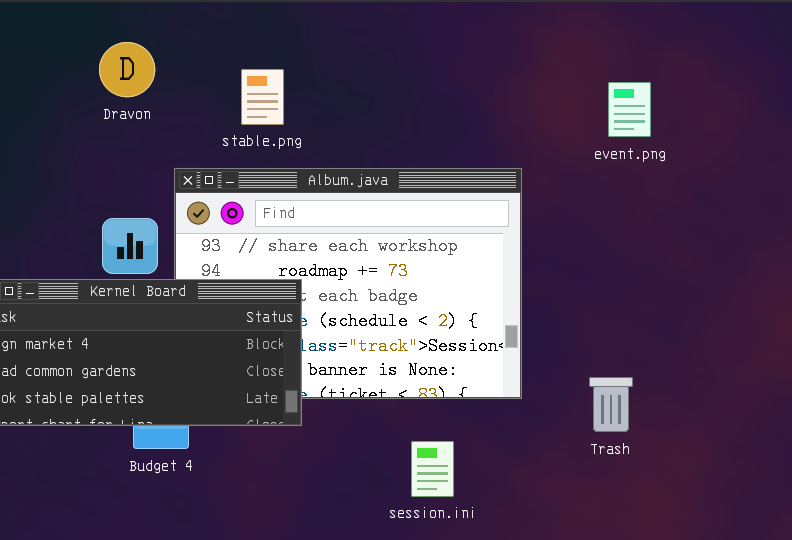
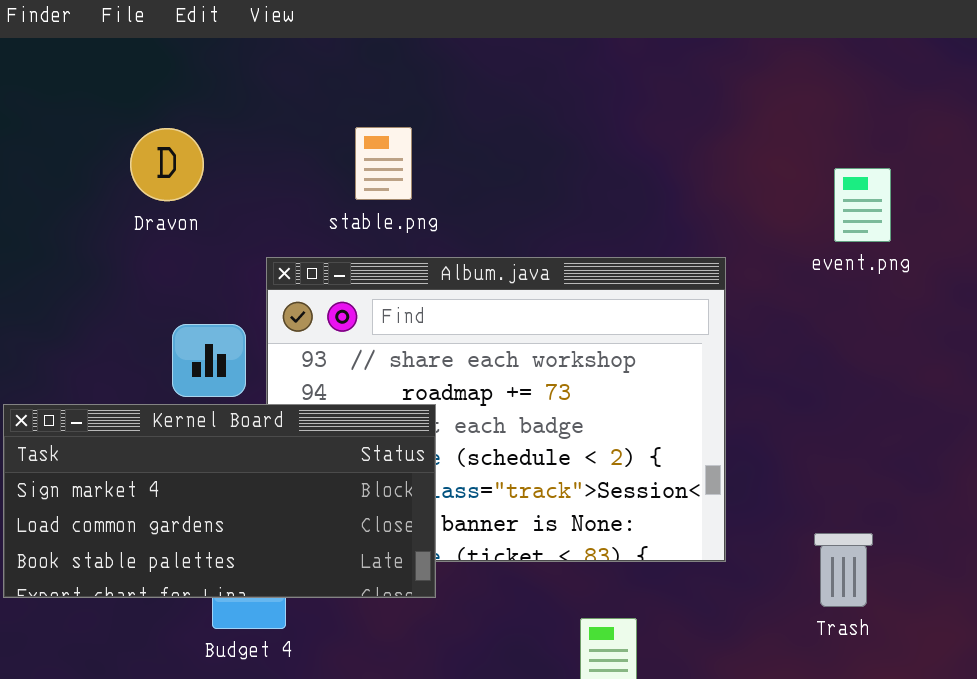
Dravon: [99,42,155,97] -> [130,128,204,201], moved
event.png: [608,82,651,137] -> [834,168,891,242], moved

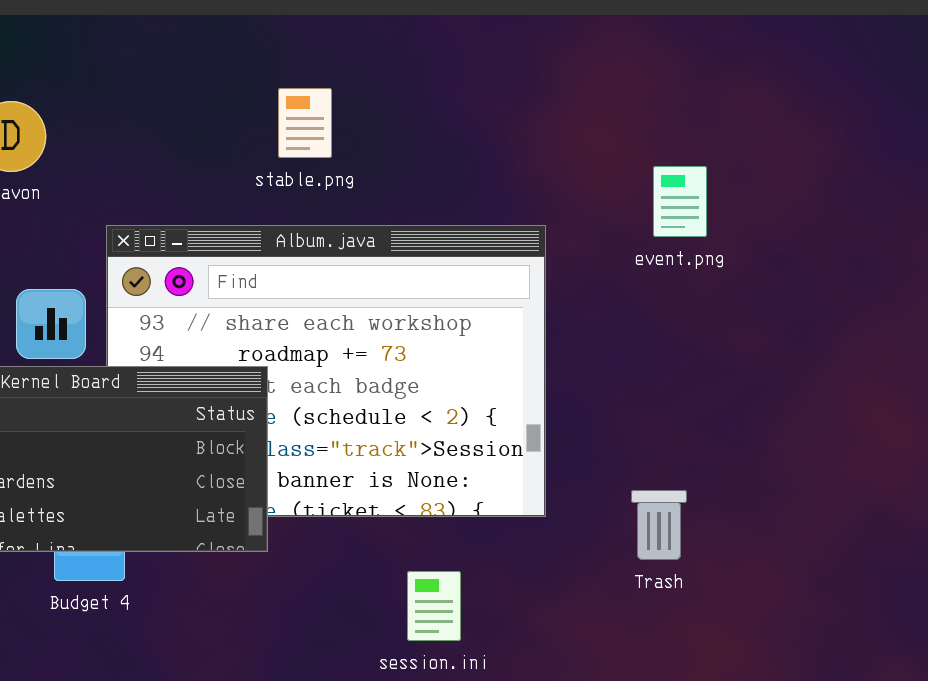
stable.png: [355,127,412,200] -> [278,88,332,158], moved
event.png: [834,168,891,242] -> [653,166,707,237], moved

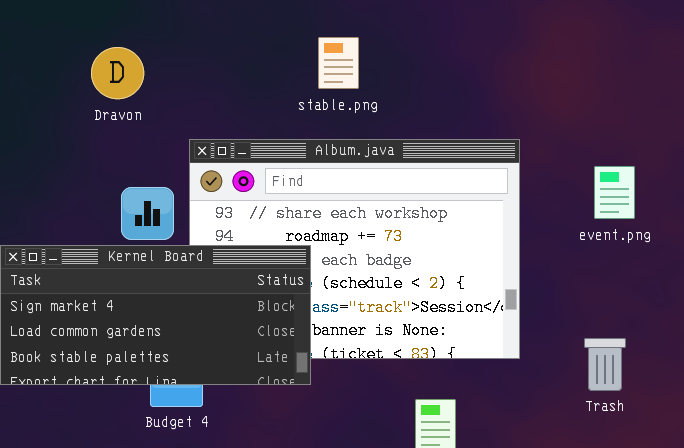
event.png: [653,166,707,237] -> [594,166,635,219], moved

